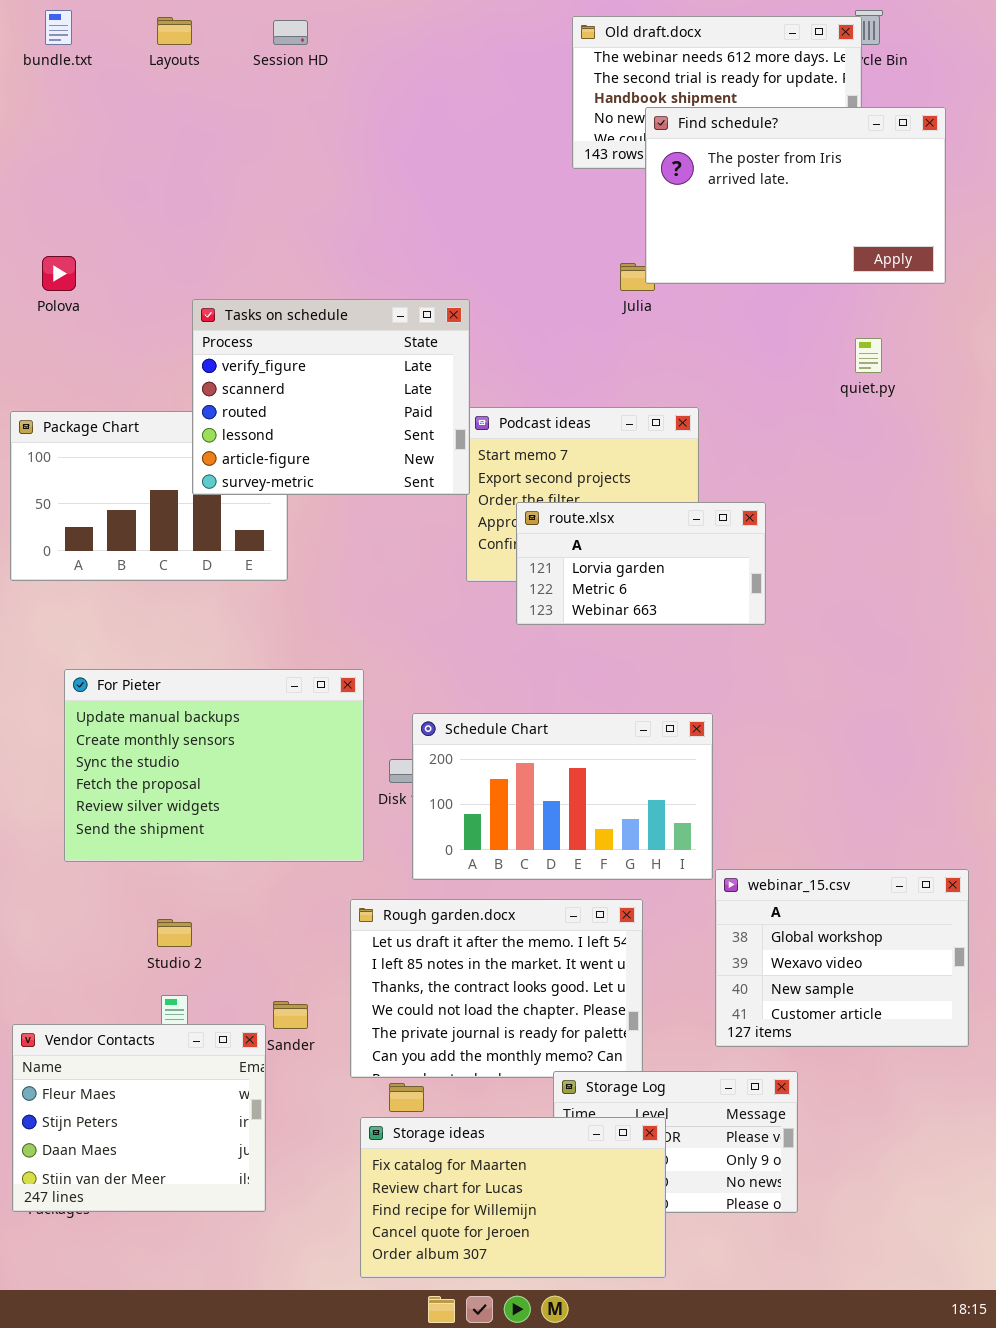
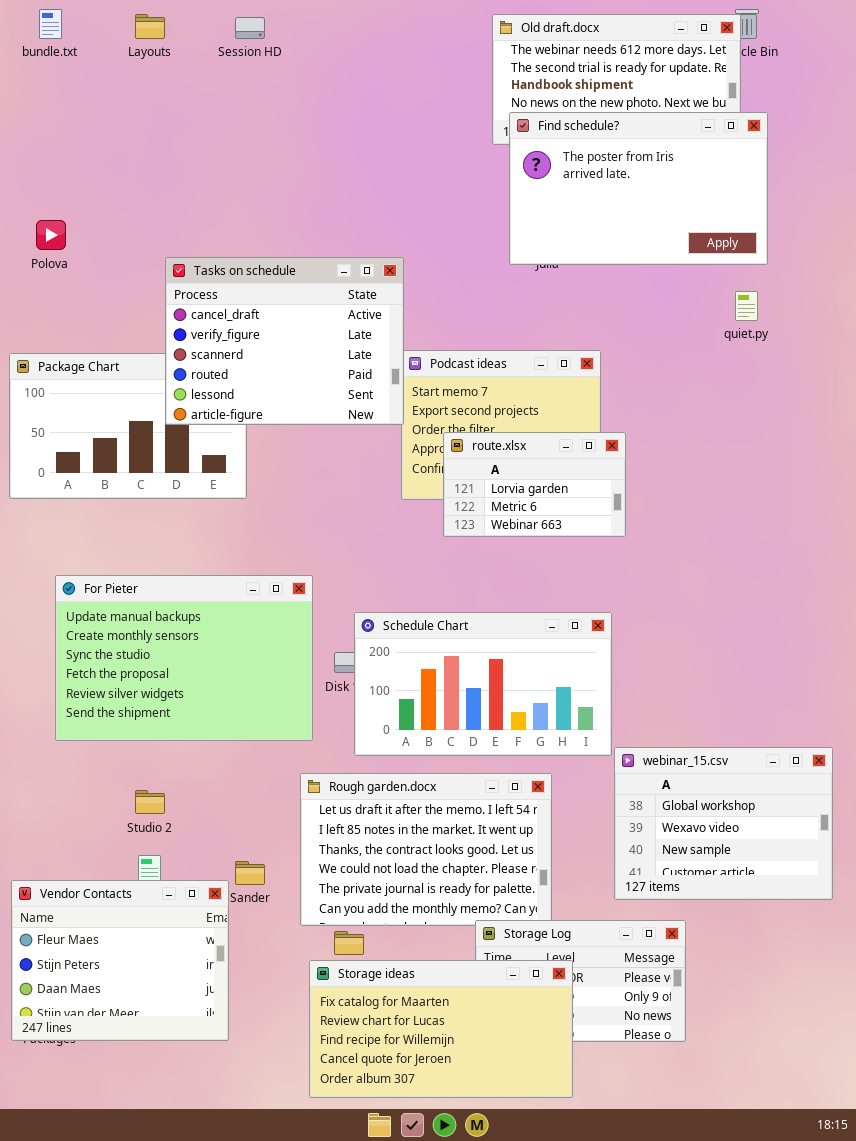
Find schedule?: [645,107,946,284] -> [509,112,768,265], moved
Tasks on schedule: [192,299,470,495] -> [165,257,404,425], scrolled up 1 row
route.xlsx: [516,502,766,625] -> [443,432,626,537], resized

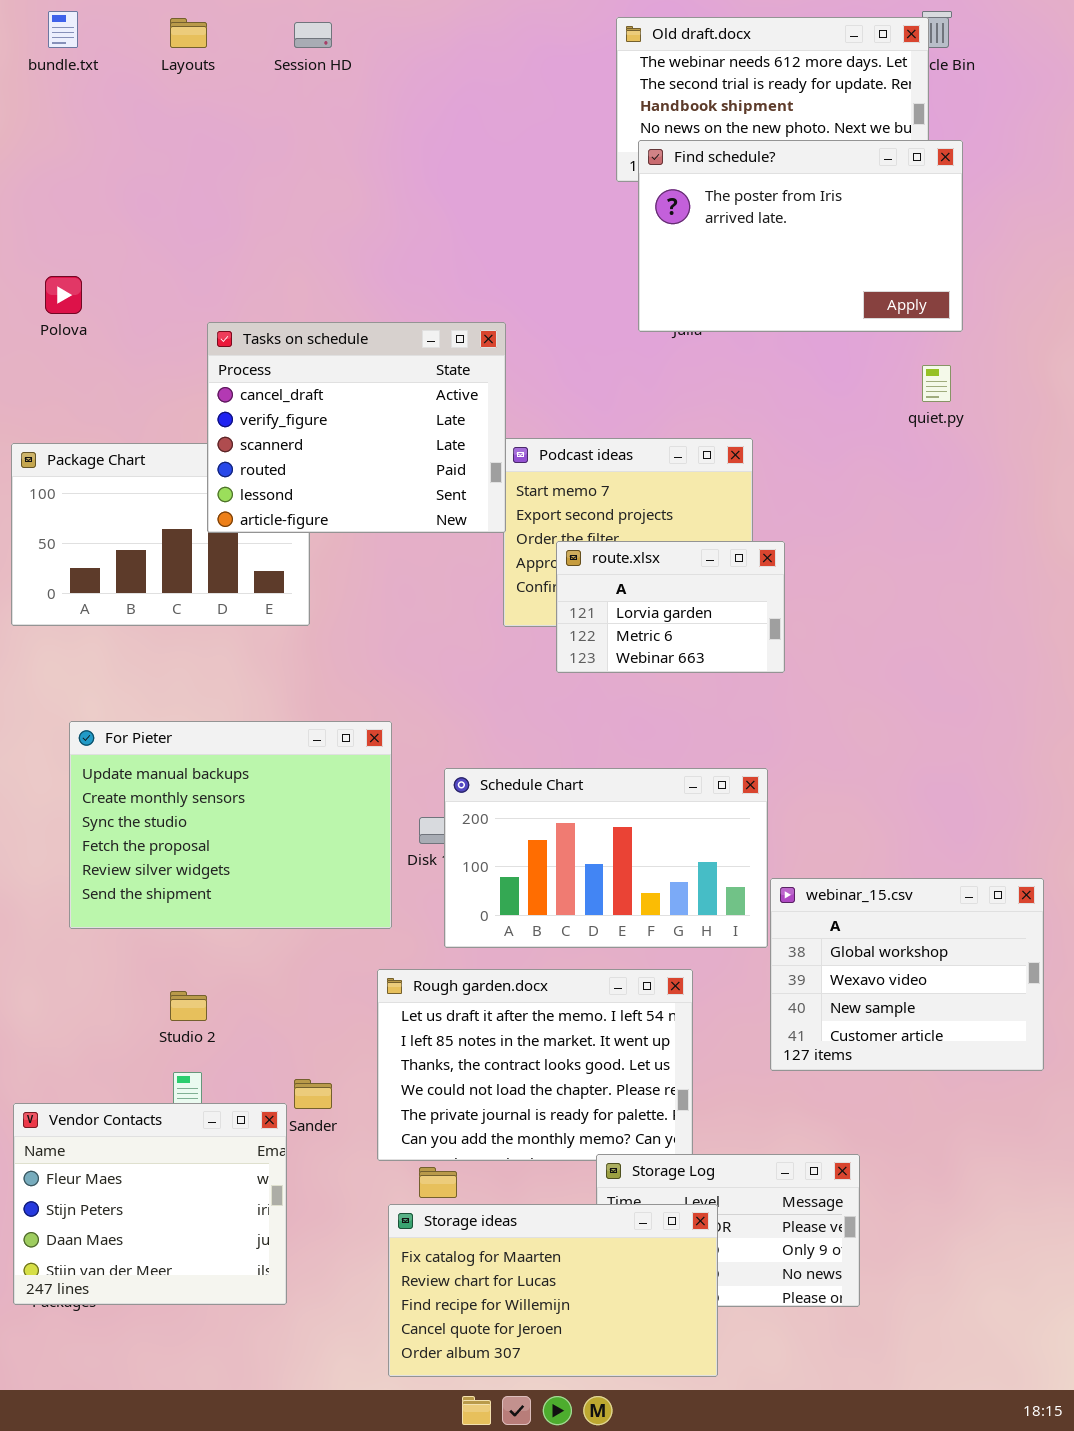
webinar_15.csv: [614,747,833,900] -> [770,878,1044,1071], moved

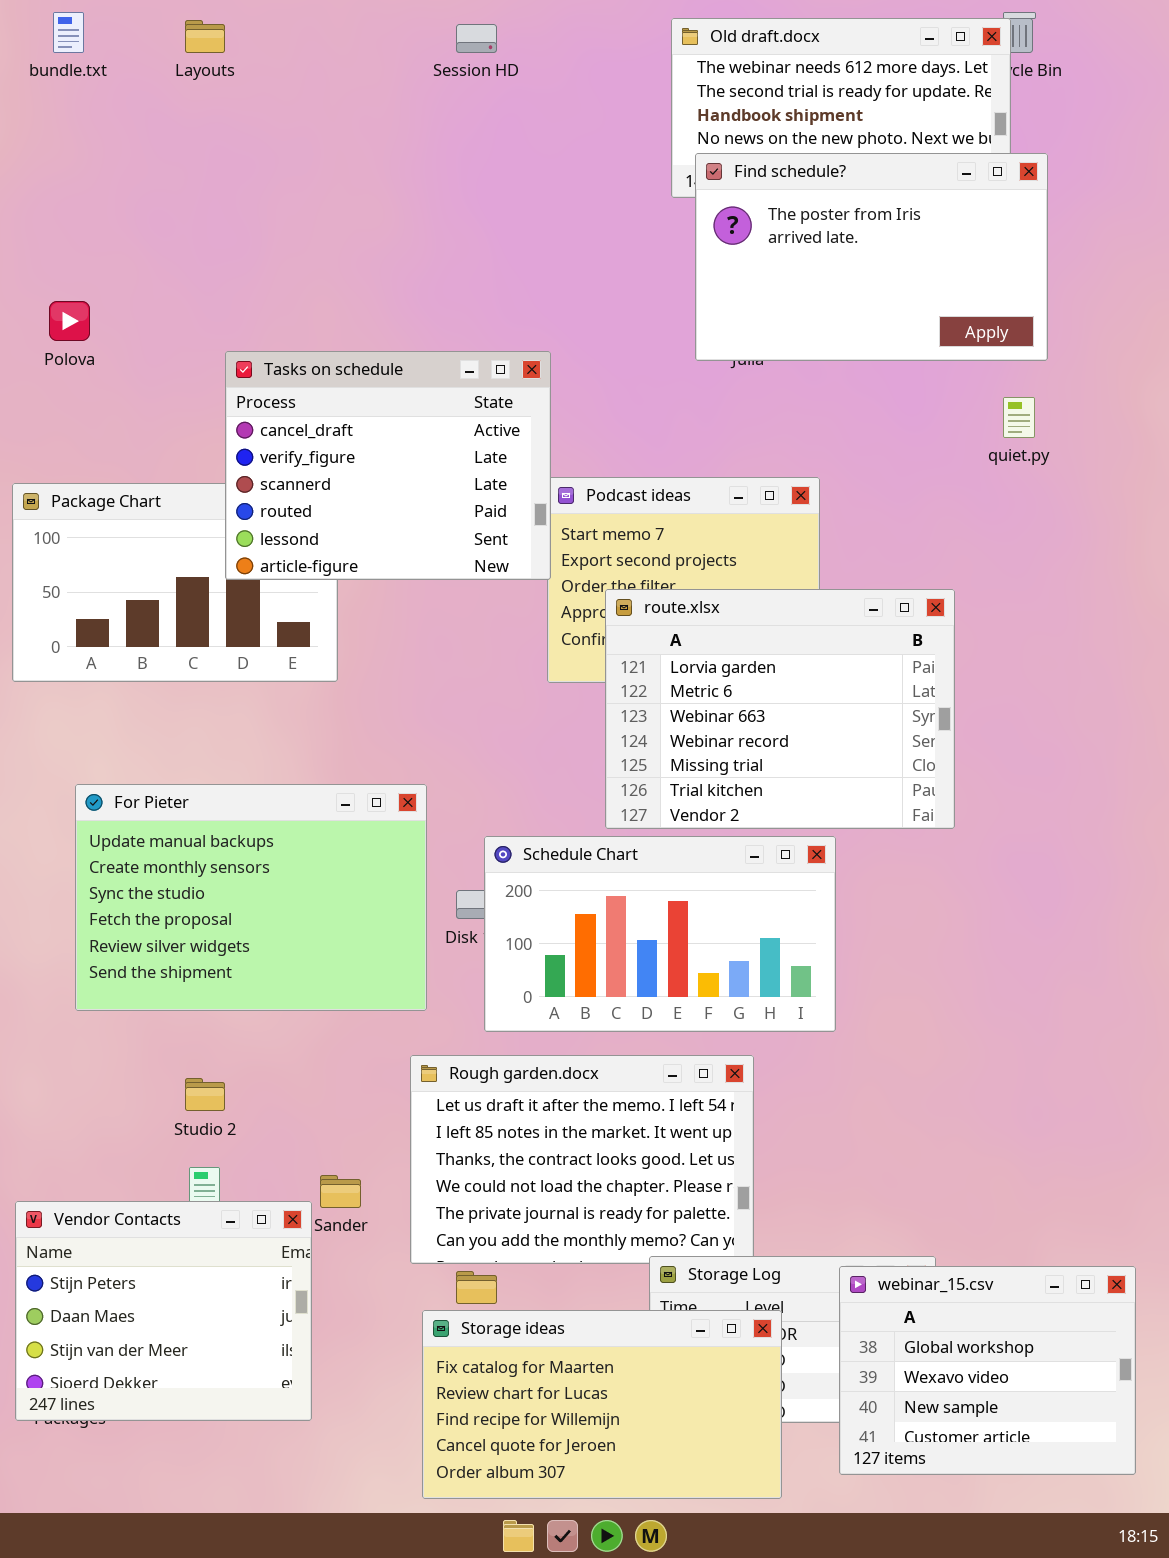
Session HD: [294,22,332,48] -> [456,24,497,53], moved
route.xlsx: [556,541,785,673] -> [605,589,955,829], resized
webinar_15.csv: [770,878,1044,1071] -> [839,1266,1136,1475], moved
Vendor Contacts: [13,1103,287,1305] -> [15,1201,312,1421], scrolled down 1 row

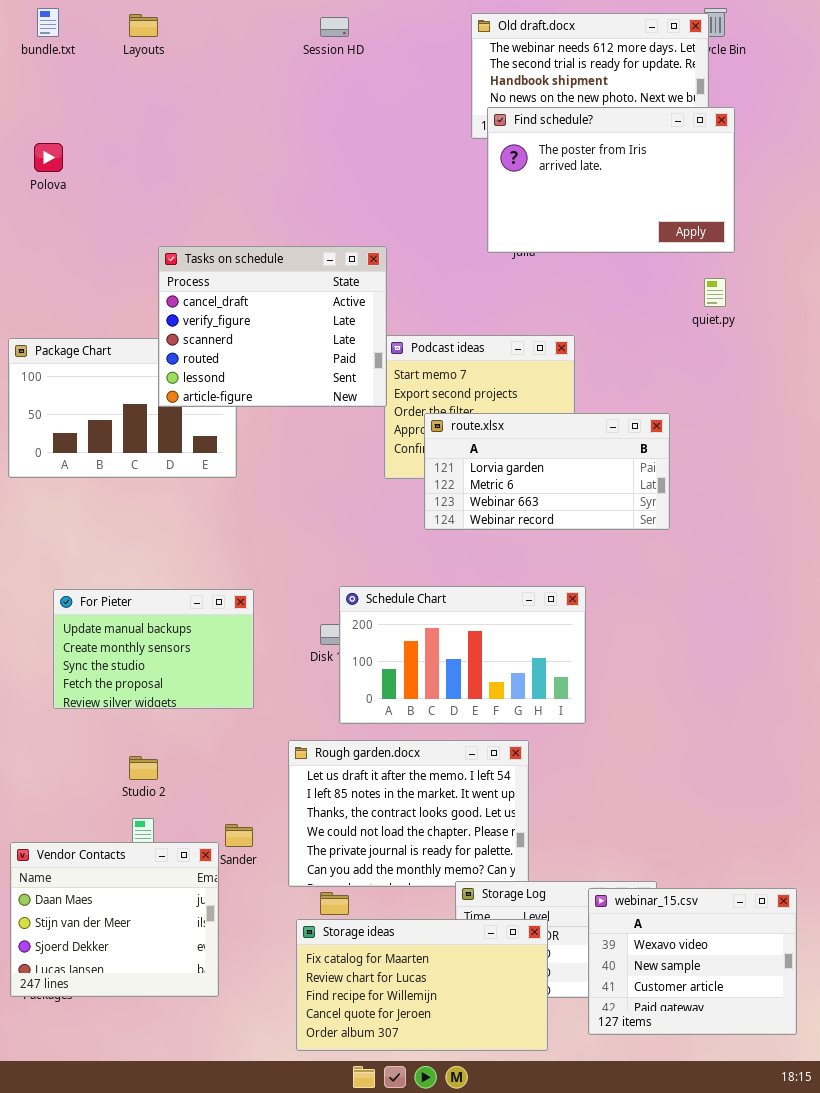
Polova: [49,301,90,341] -> [34,143,63,172], moved
route.xlsx: [605,589,955,829] -> [424,413,670,530], resized
For Pieter: [75,784,427,1011] -> [53,589,254,709], resized
Vendor Contacts: [15,1201,312,1421] -> [10,842,219,997], scrolled down 1 row
webinar_15.csv: [839,1266,1136,1475] -> [588,888,797,1035], scrolled down 1 row

